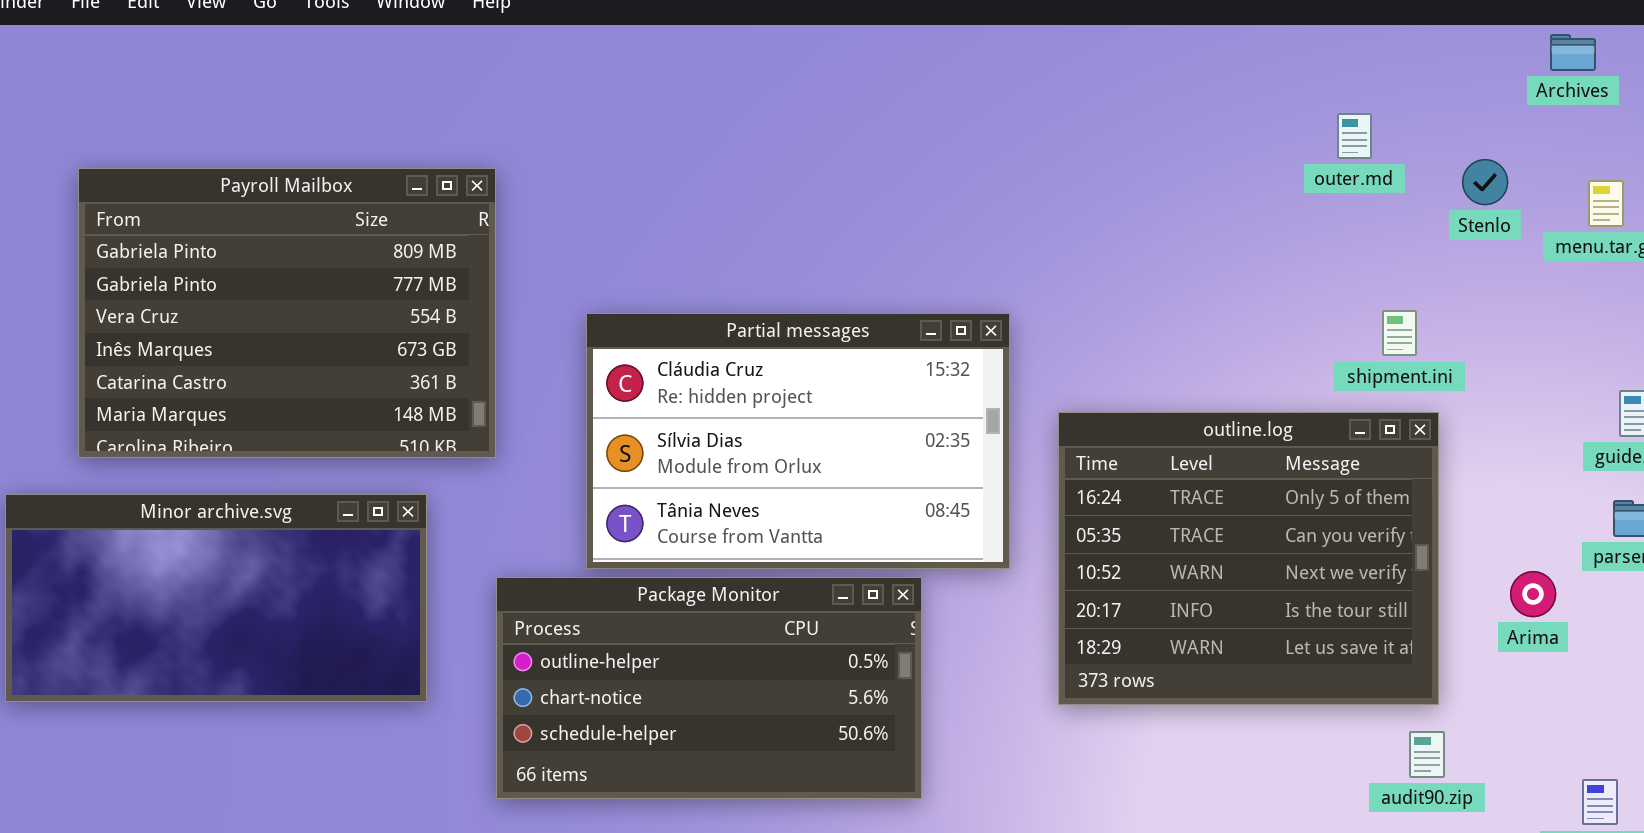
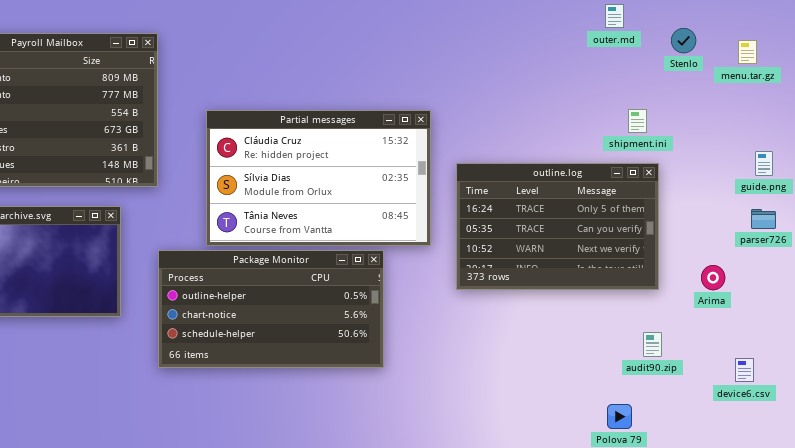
outline.log: [1058,412,1439,705] -> [456,163,659,290], resized
Arima: [1510,571,1556,617] -> [701,265,725,290], moved

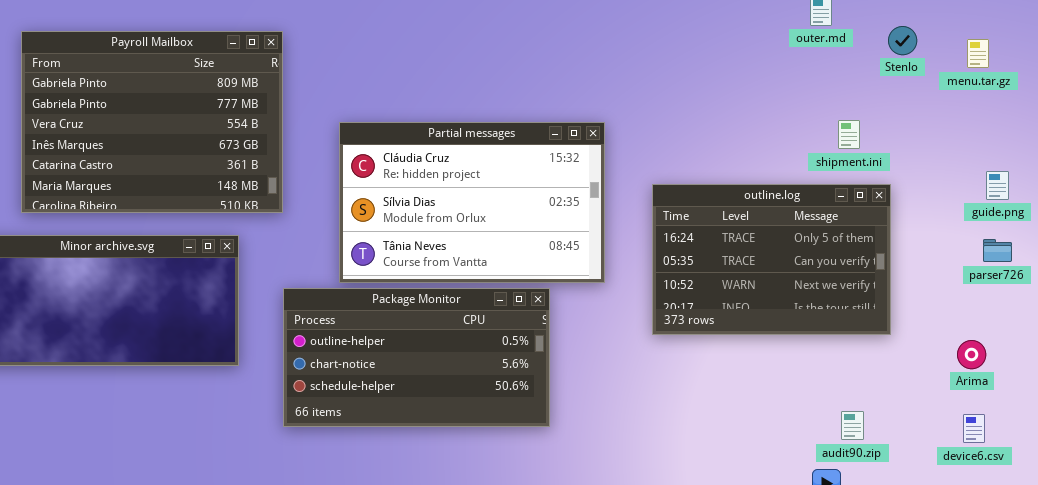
outline.log: [456,163,659,290] -> [652,184,891,335], moved
Arima: [701,265,725,290] -> [957,340,986,369], moved
audit90.zip: [643,332,662,357] -> [841,411,864,440], moved

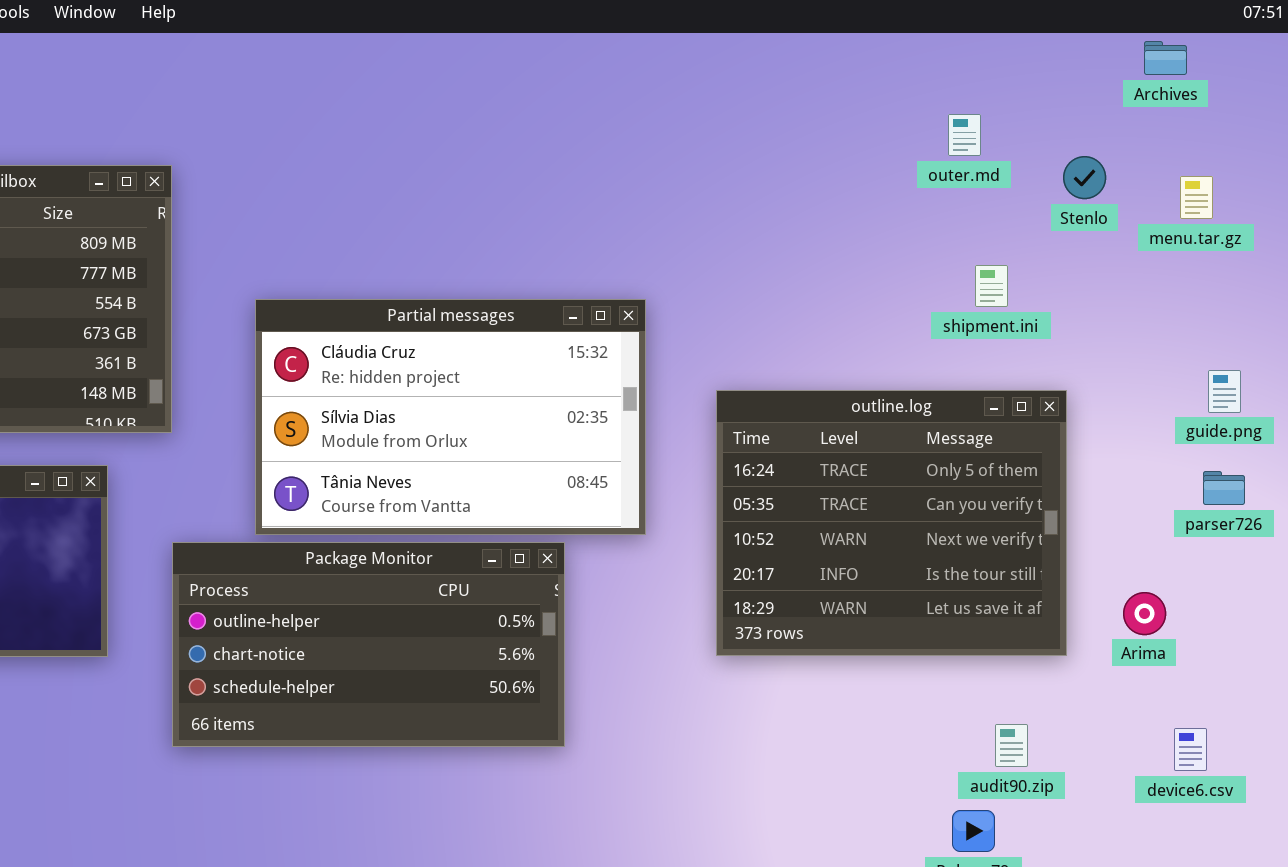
shipment.ini: [838,120,860,149] -> [975,265,1008,307], moved
outline.log: [652,184,891,335] -> [716,390,1067,656], resized
Arima: [957,340,986,369] -> [1123,592,1166,635], moved

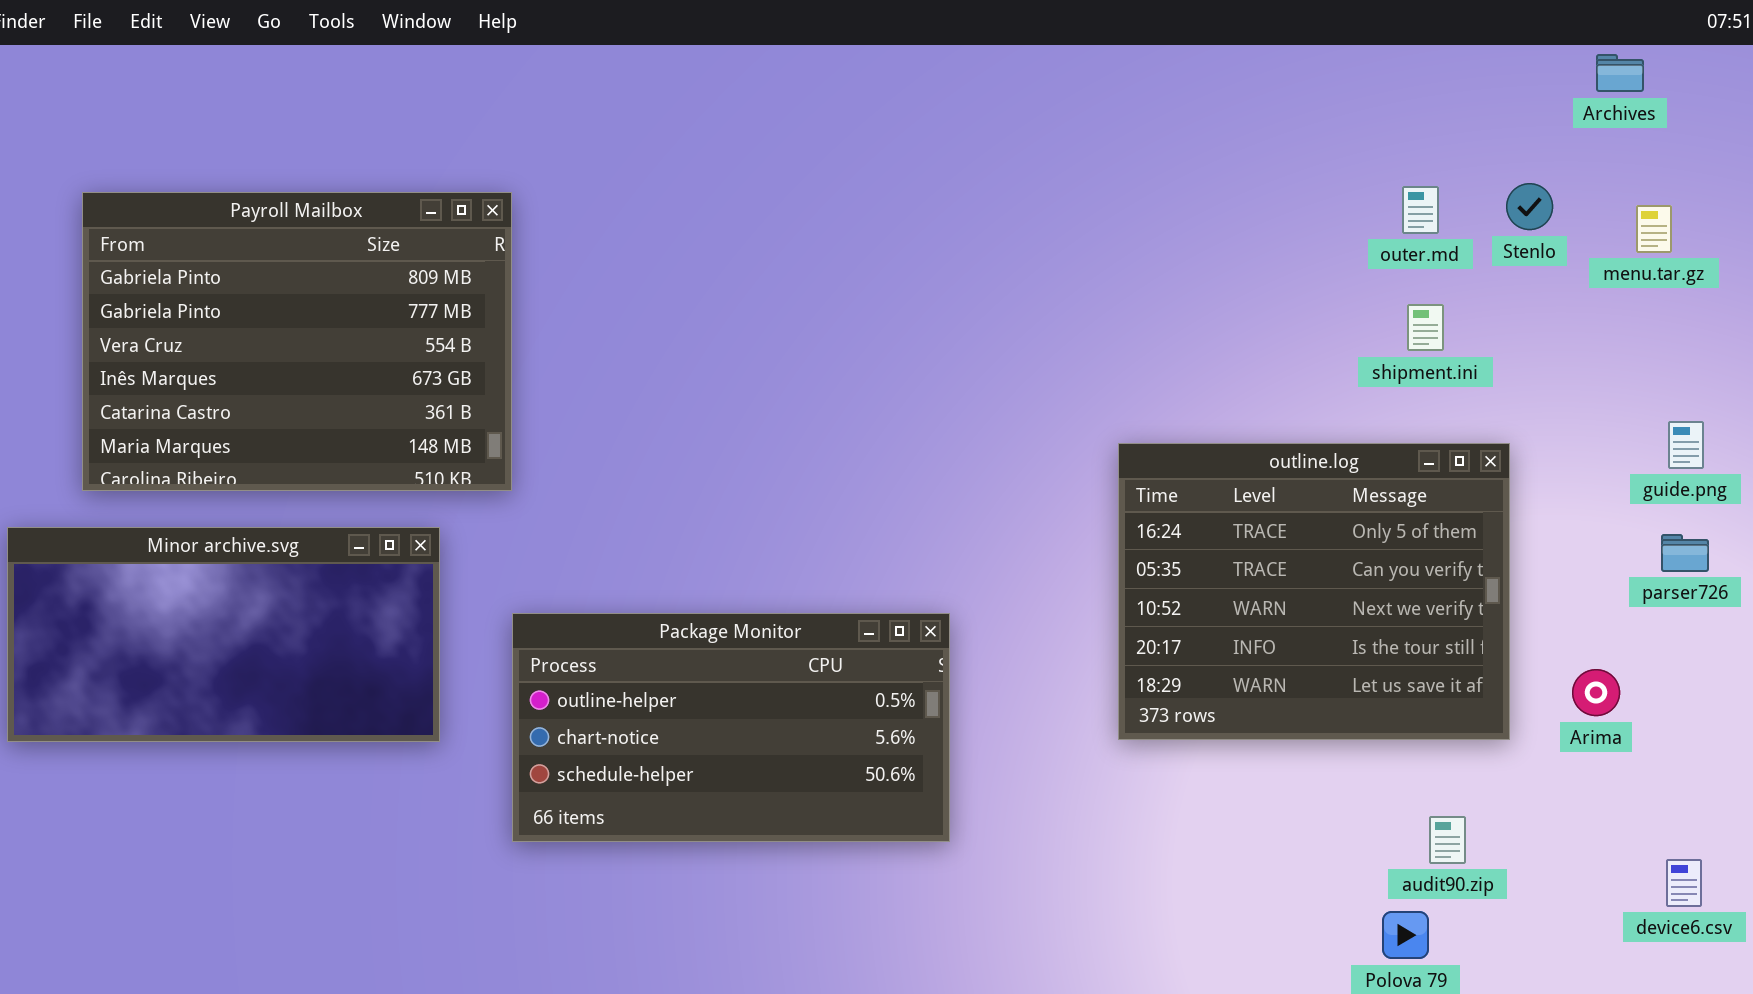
outer.md: [948,114,981,156] -> [1402,186,1439,234], moved
Partial messages: [255,299,646,535] -> none, closed
device6.csv: [1174,728,1207,771] -> [1666,859,1702,907], moved

